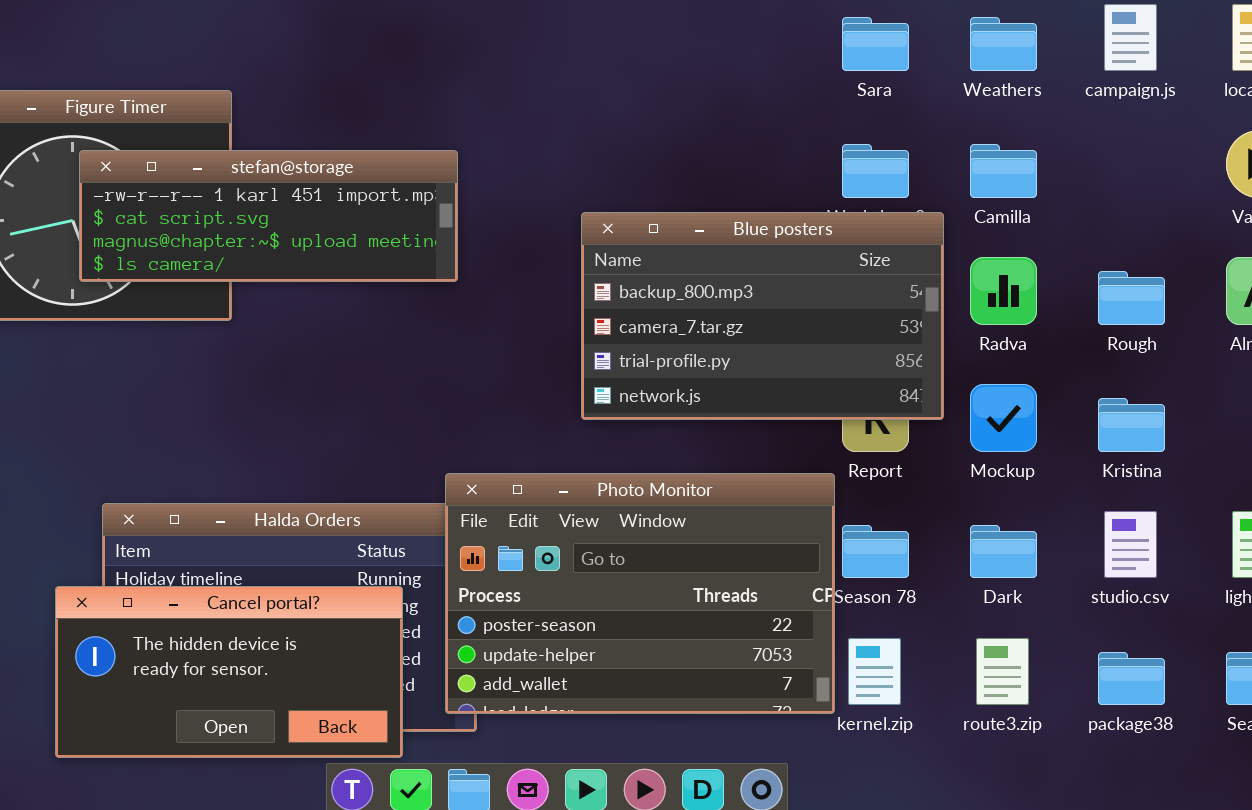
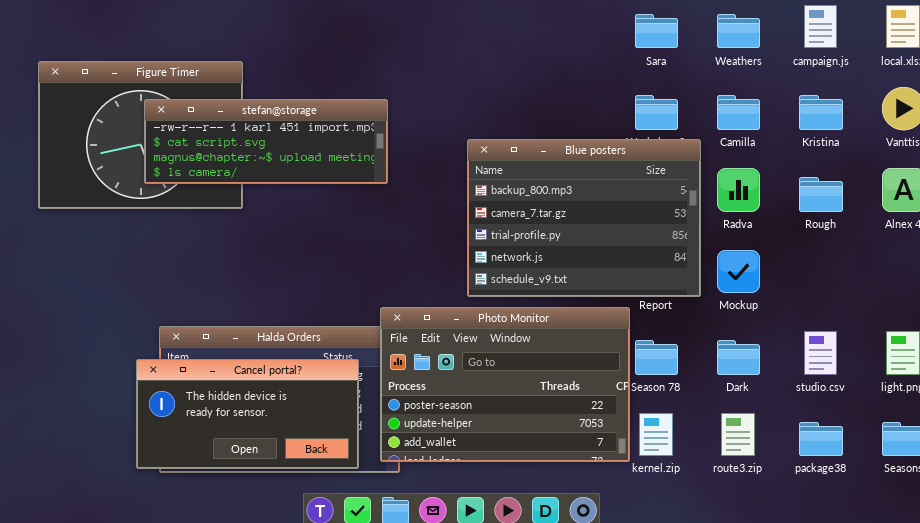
Blue posters: [581,212,944,420] -> [467,139,701,297], resized
Kristina: [1098,398,1165,452] -> [799,95,843,130], moved
Cancel portal?: [55,586,403,758] -> [136,359,359,469], moved

